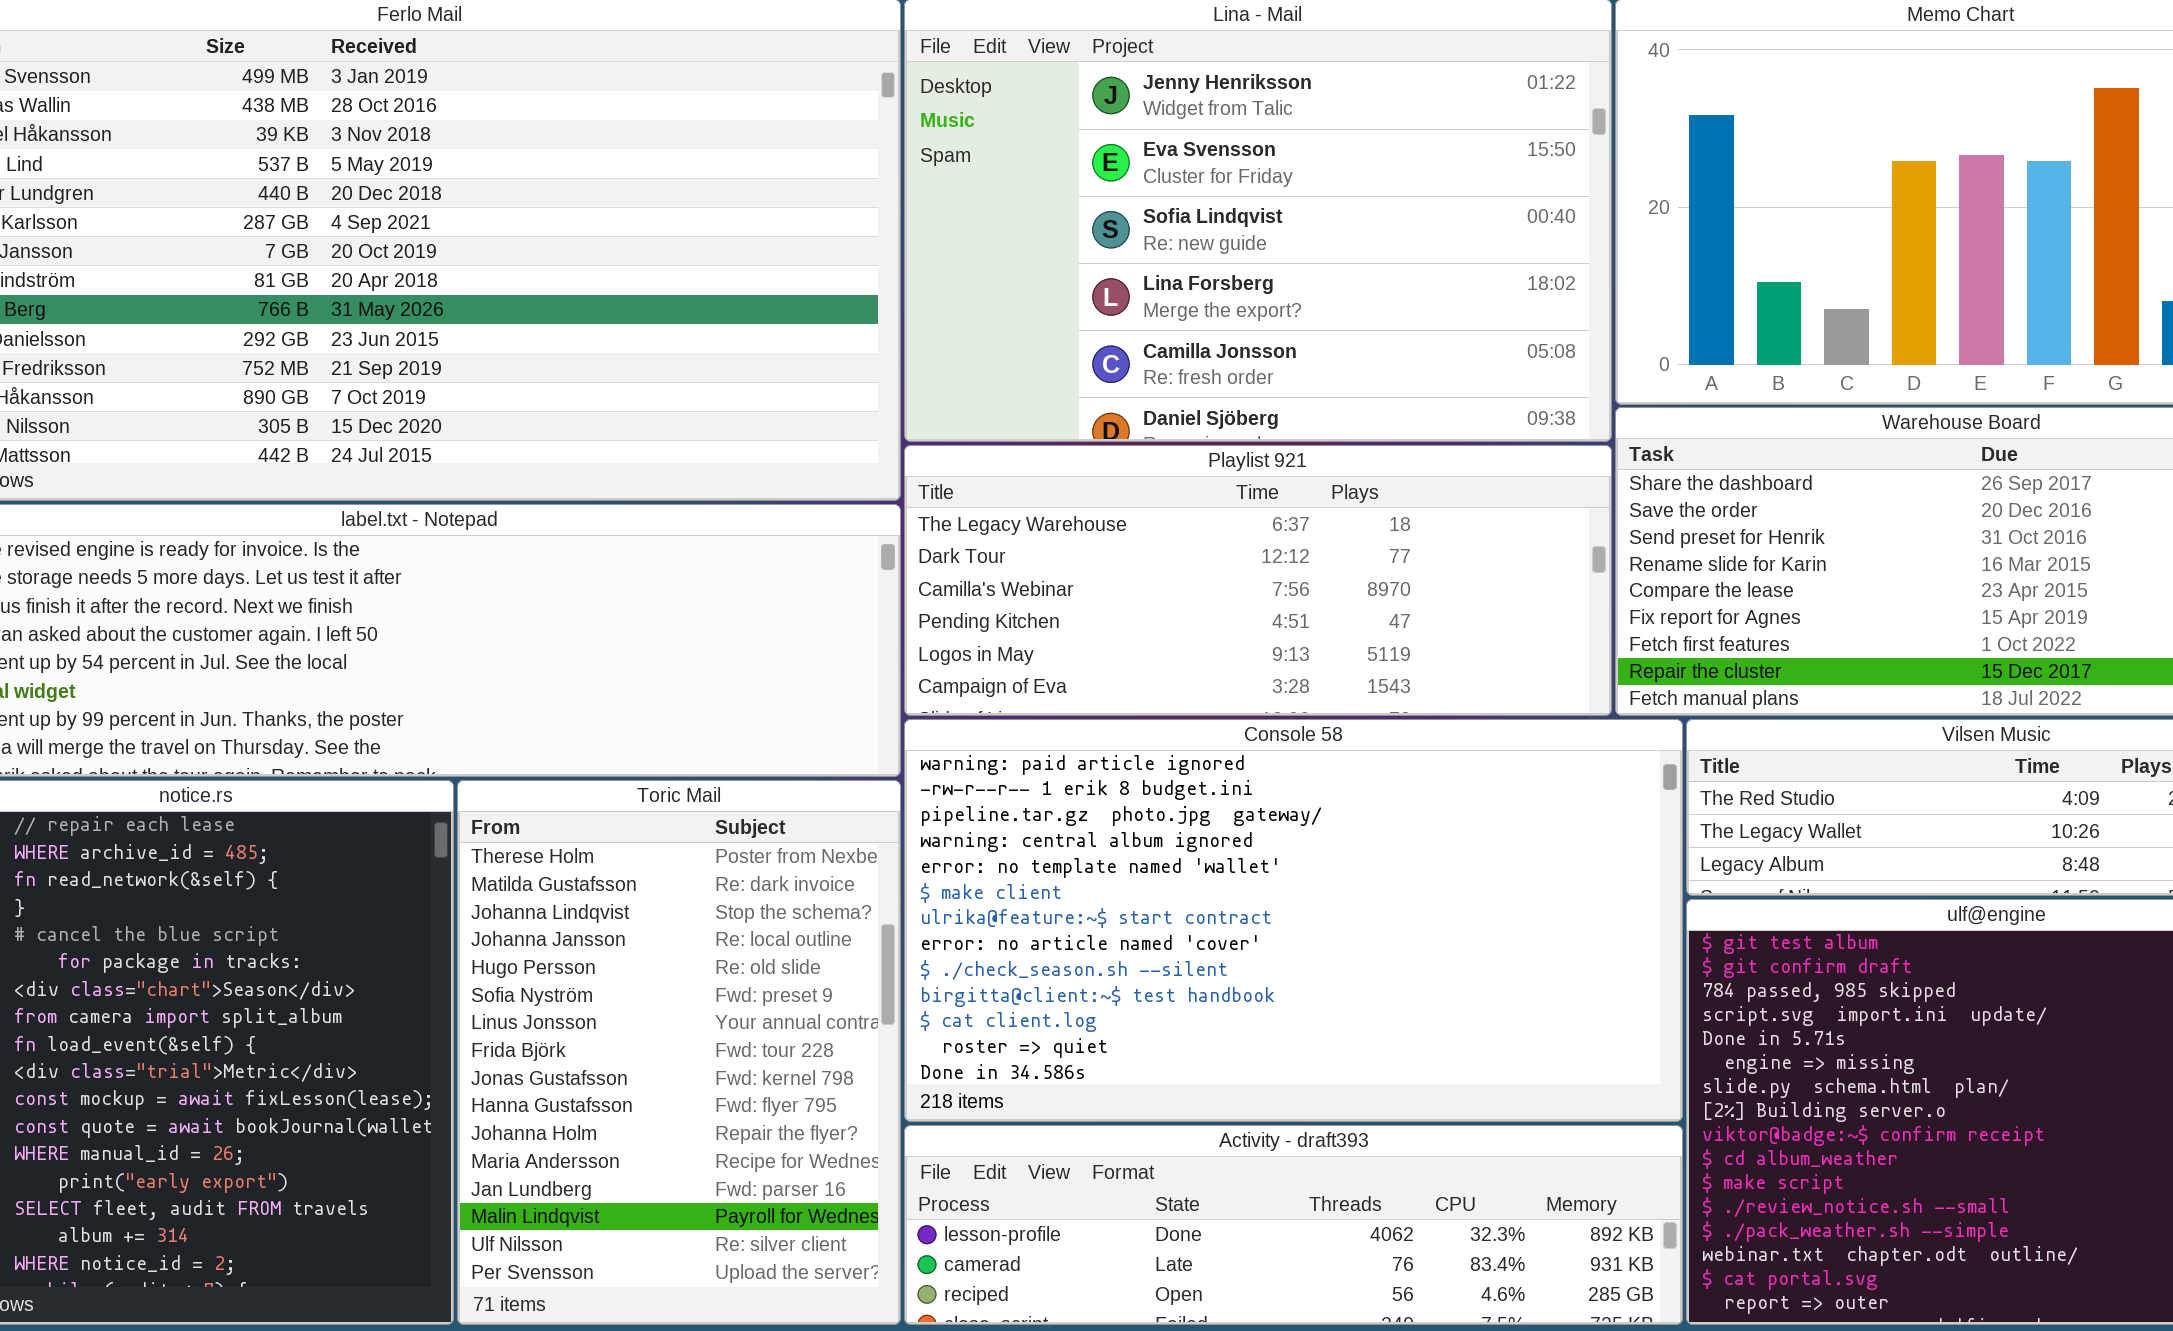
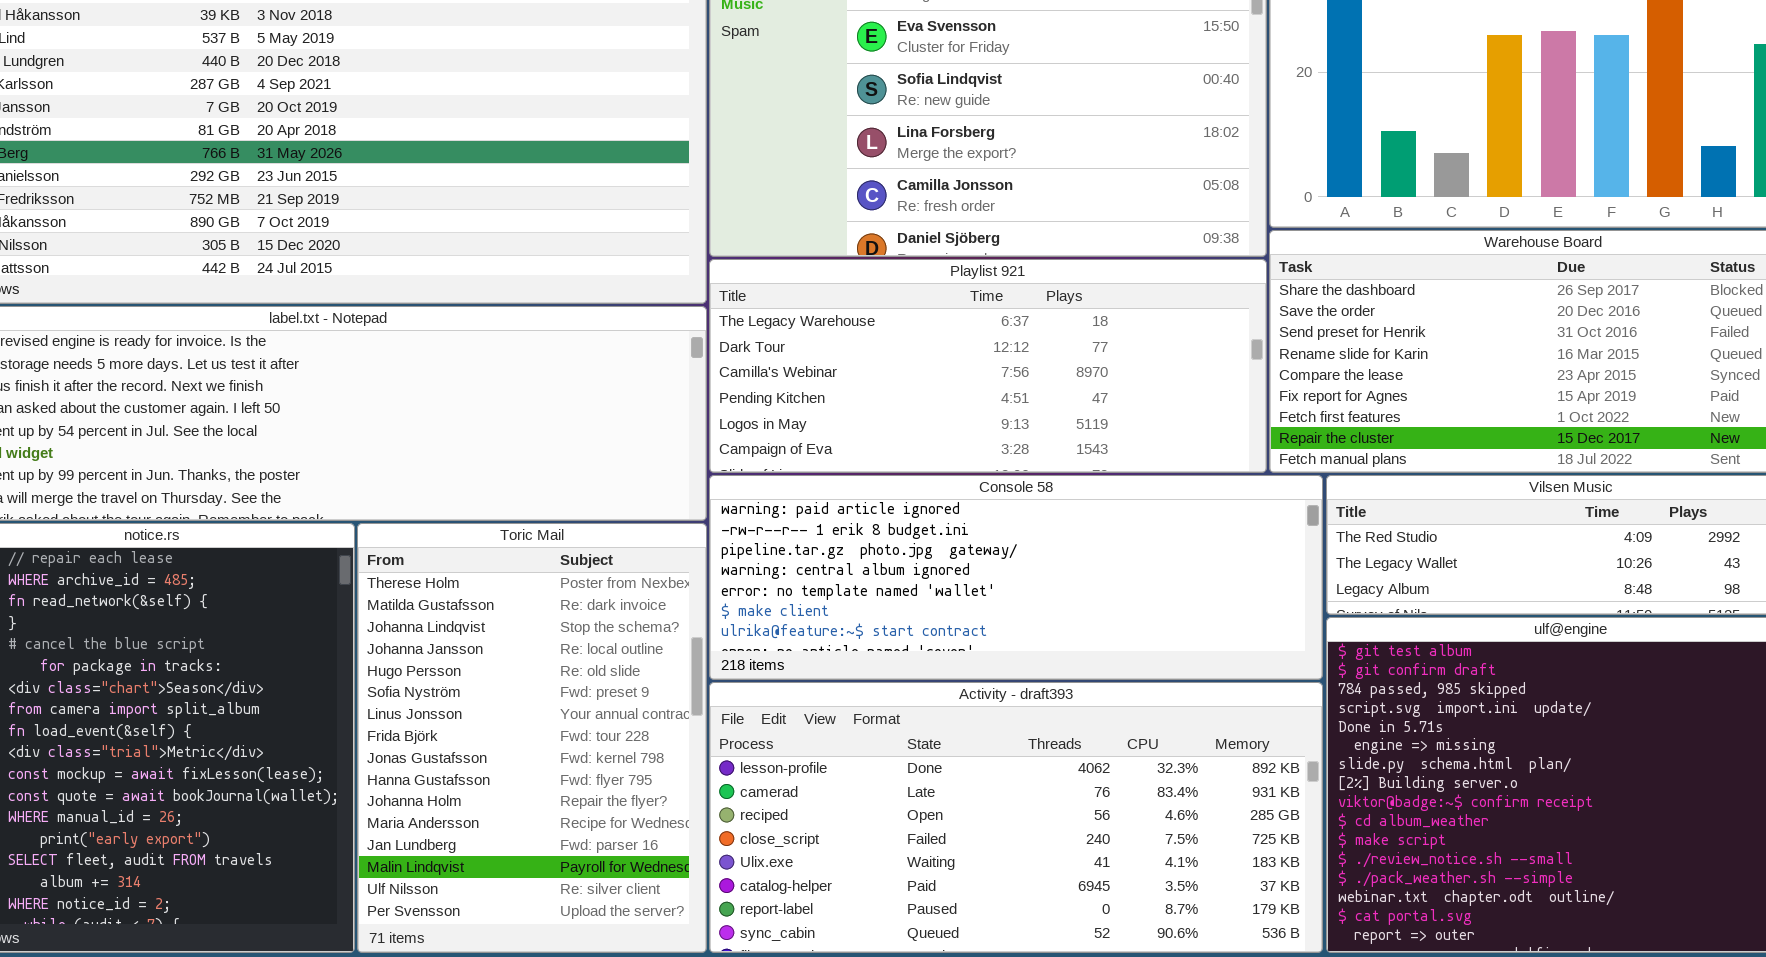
Console 58: [904,719,1683,1122] -> [709,475,1323,680], resized
Activity - draft393: [904,1125,1683,1325] -> [709,682,1323,953], resized

